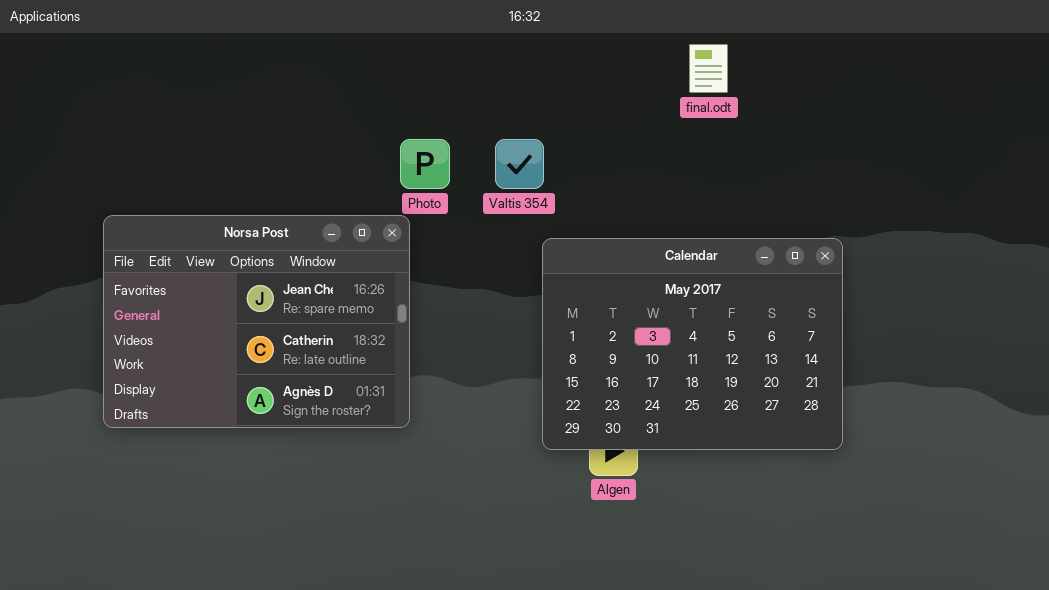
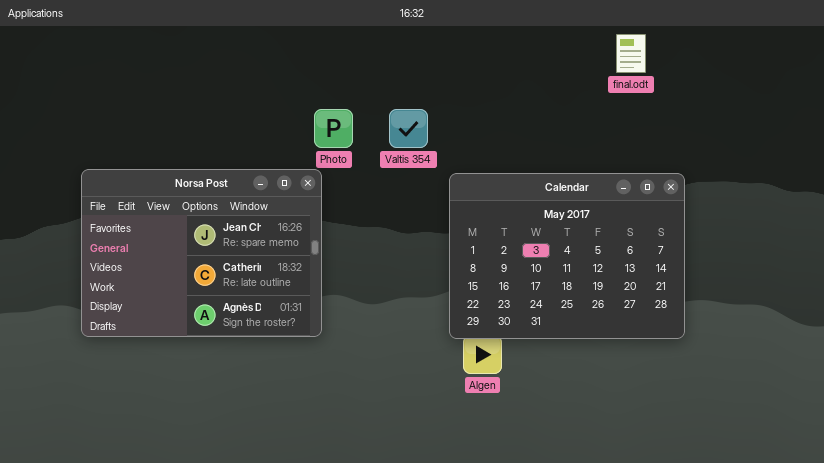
final.odt: [689,44,728,93] -> [616,34,646,73], moved
Calendar: [542,238,843,450] -> [449,173,685,339], moved

